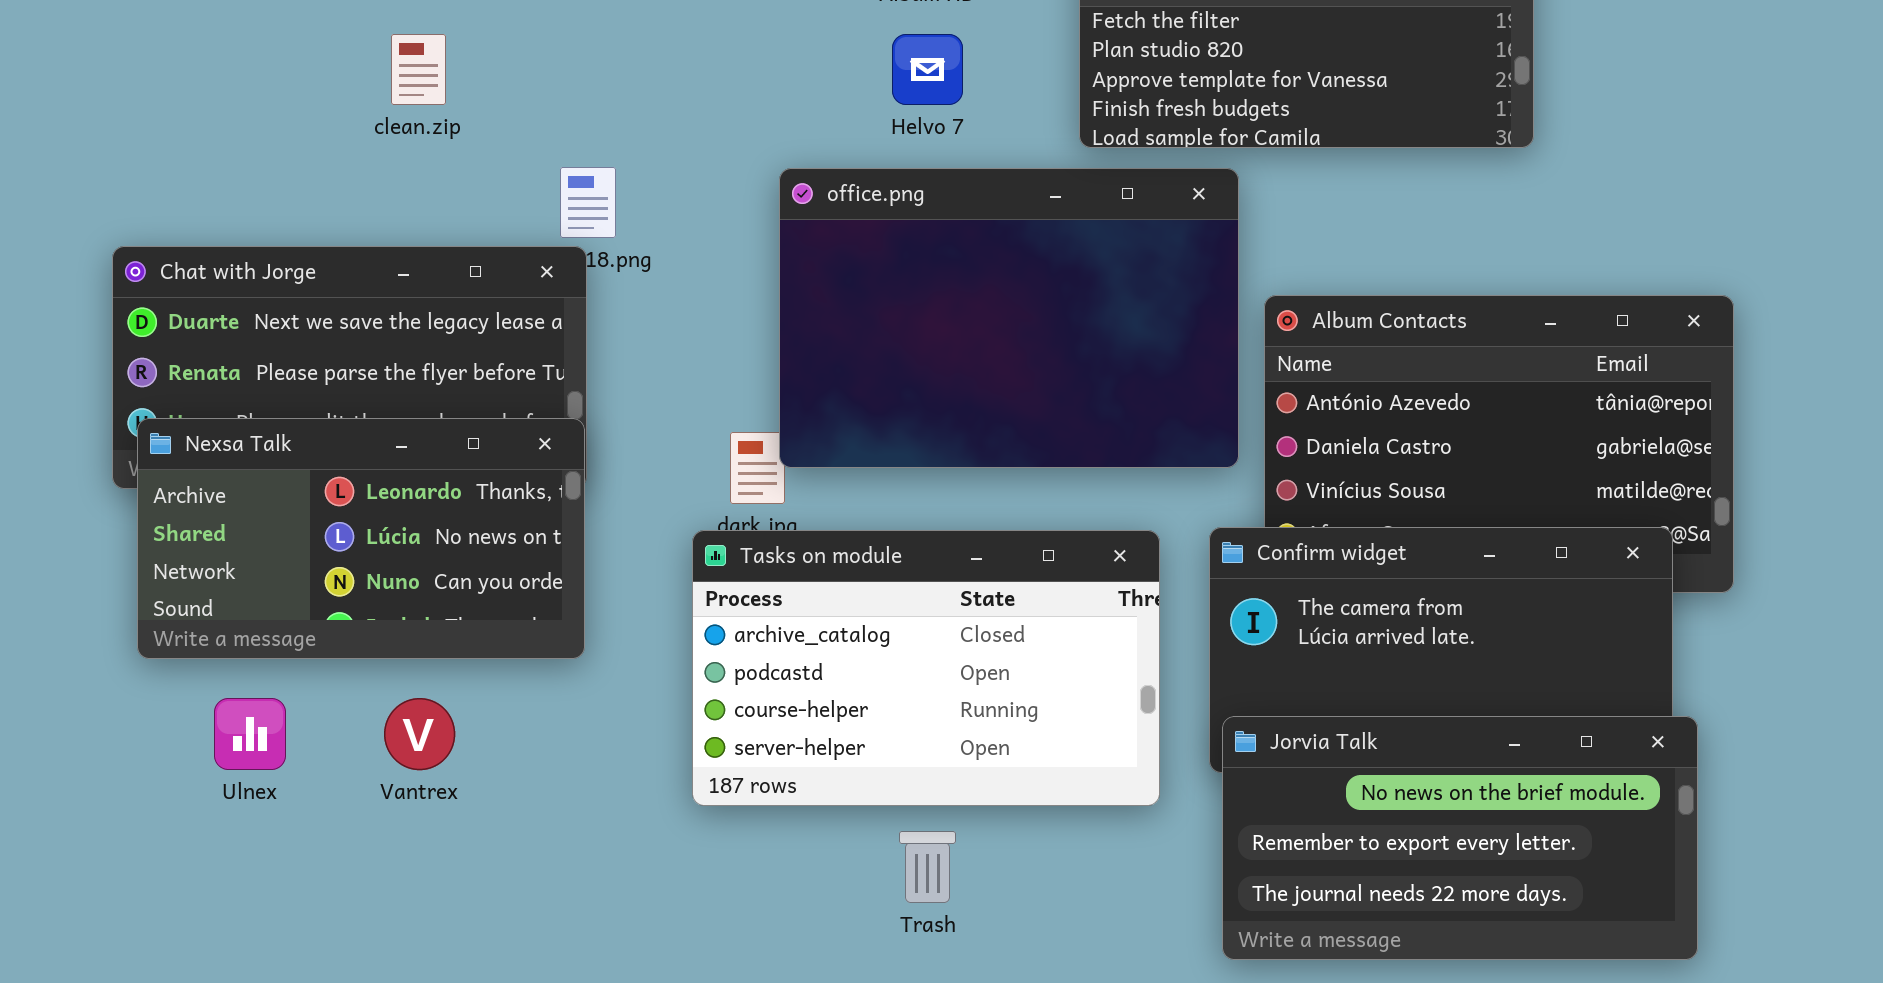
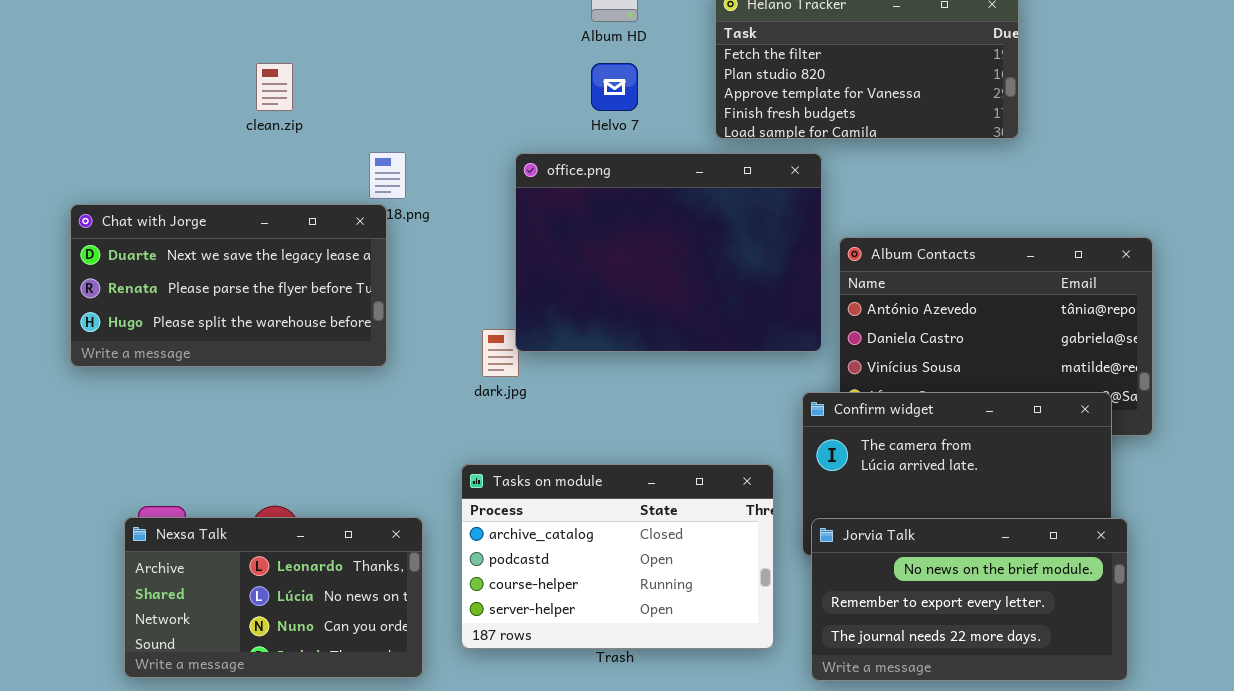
Nexsa Talk: [137,418,585,659] -> [124,517,423,678], moved
Tasks on module: [692,530,1160,806] -> [461,464,774,649], moved

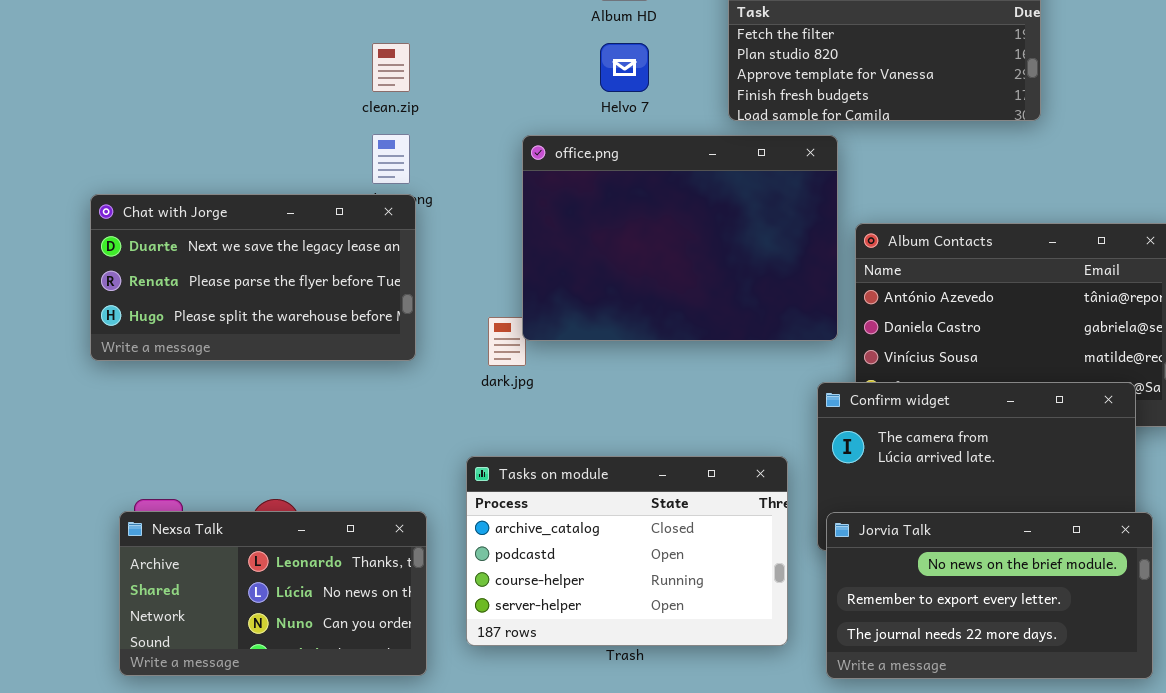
clean.zip: [256,63,293,111] -> [372,43,410,92], moved
Chat with Jorge: [70,204,387,367] -> [90,194,416,361], moved

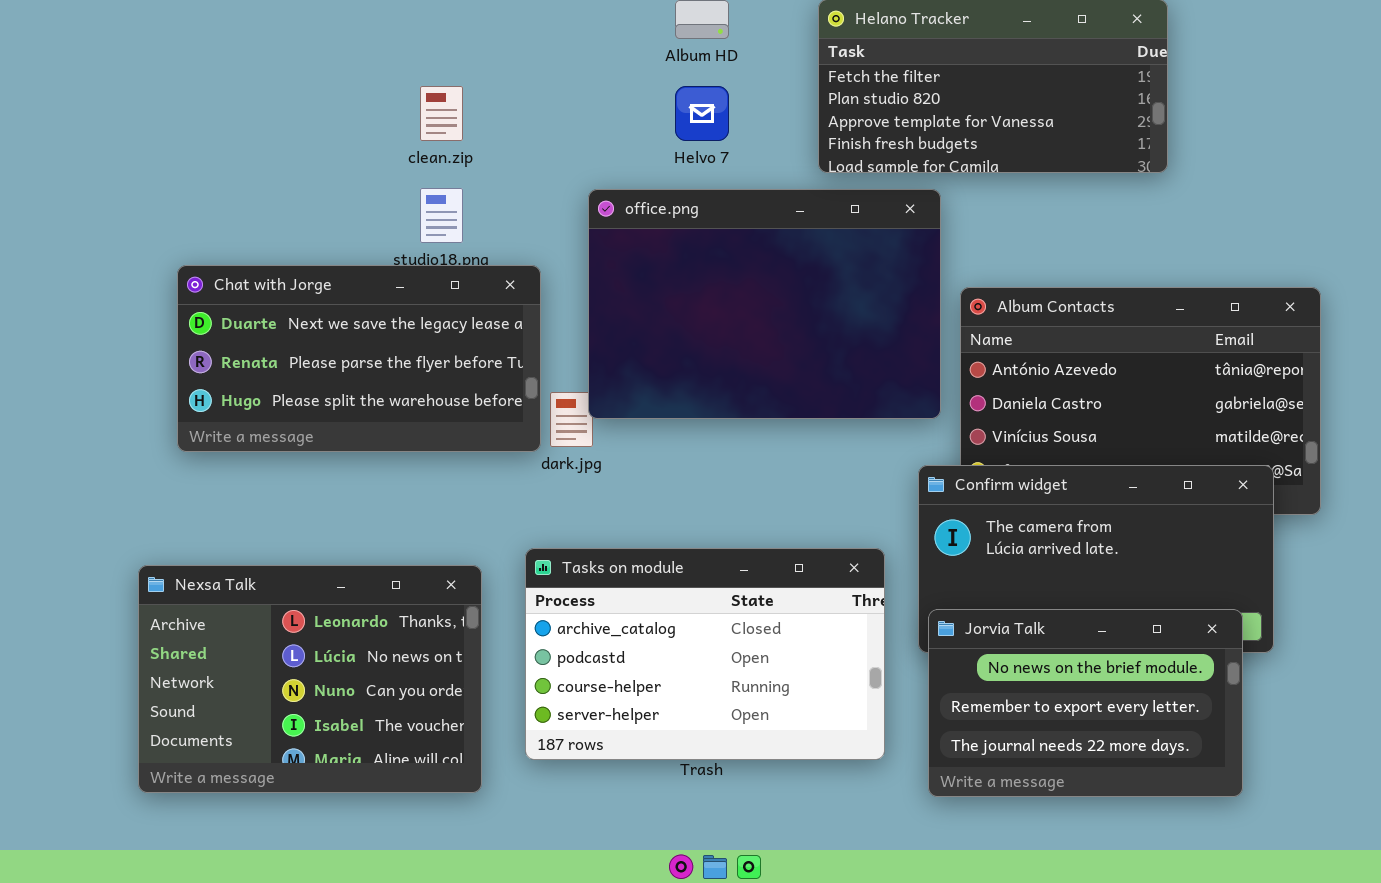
Chat with Jorge: [90,194,416,361] -> [177,265,541,452], moved
Nexsa Talk: [119,511,427,676] -> [138,565,482,793], resized
Jorvia Talk: [826,512,1153,679] -> [928,609,1243,797], resized

